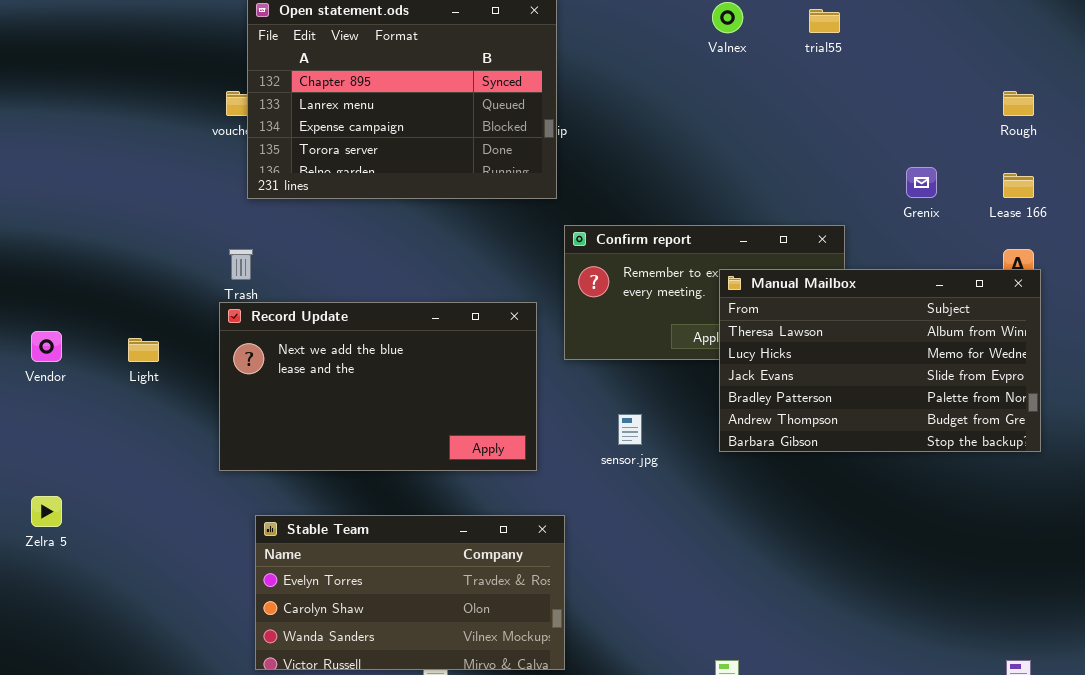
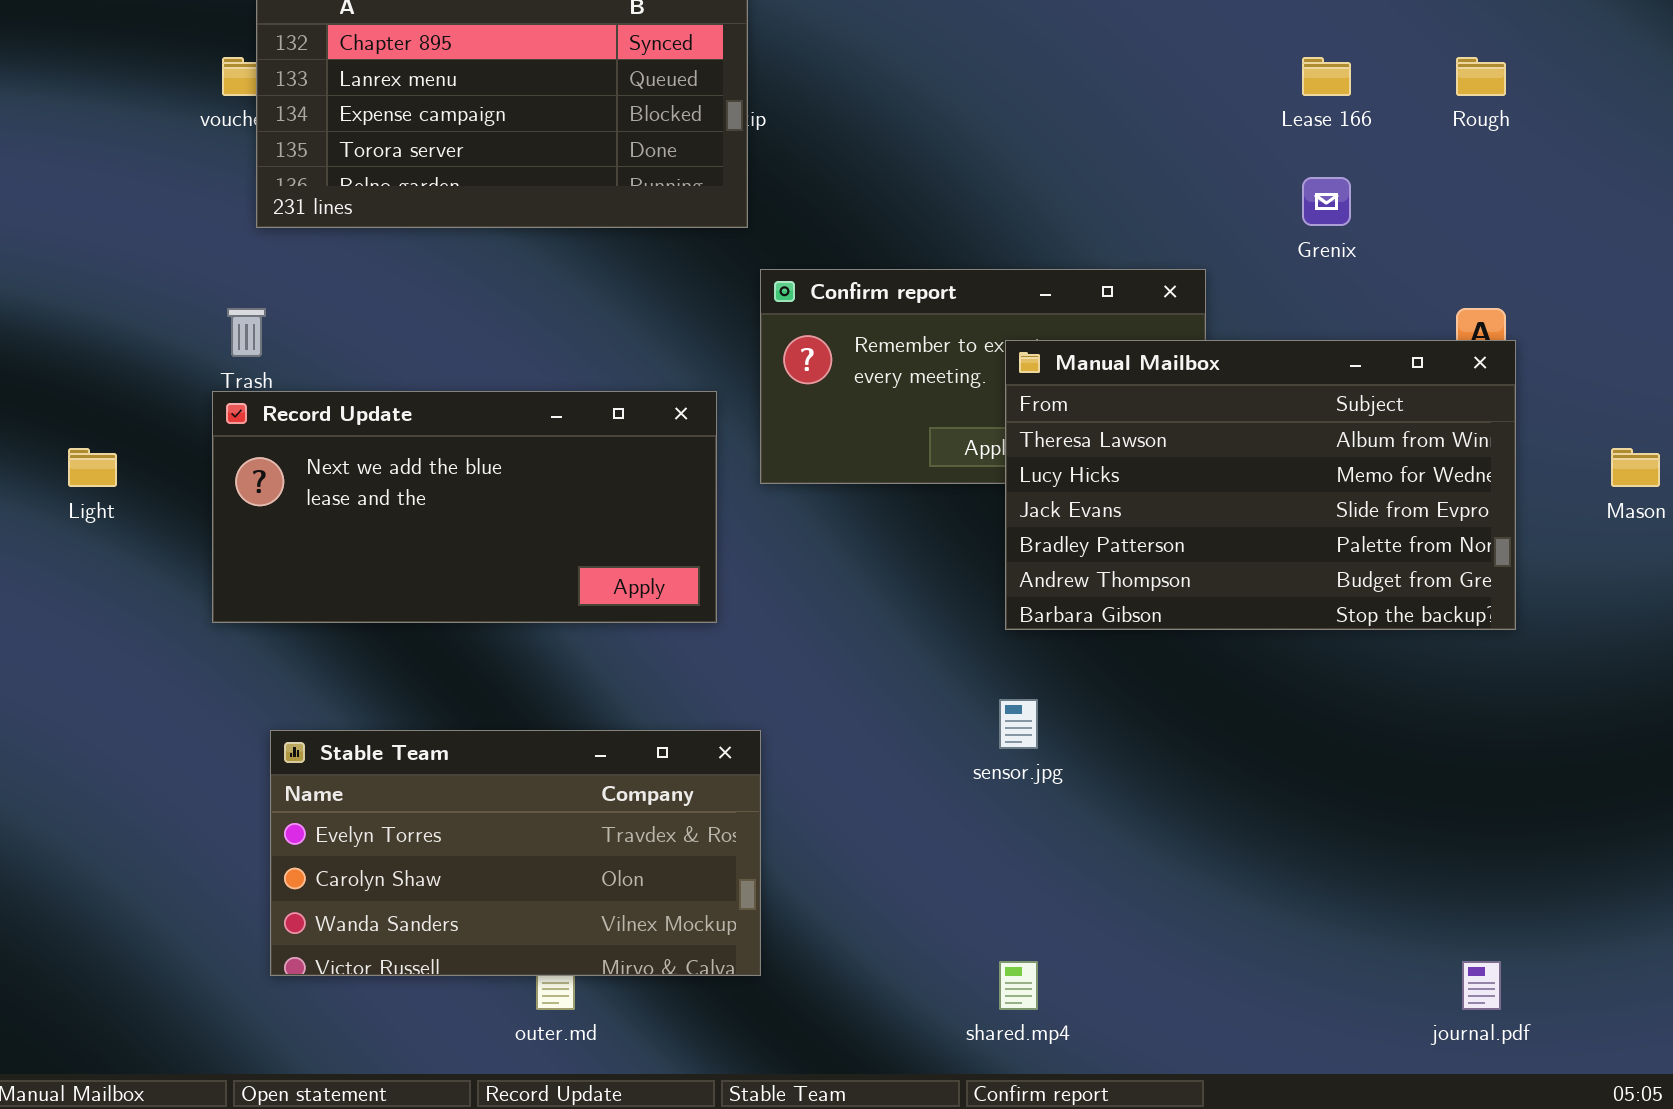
Lease 166: [1003,173,1034,198] -> [1302,57,1351,96], moved
Record Update: [219,302,537,471] -> [212,391,717,623], resized
sensor.jpg: [618,414,642,445] -> [999,699,1038,749], moved

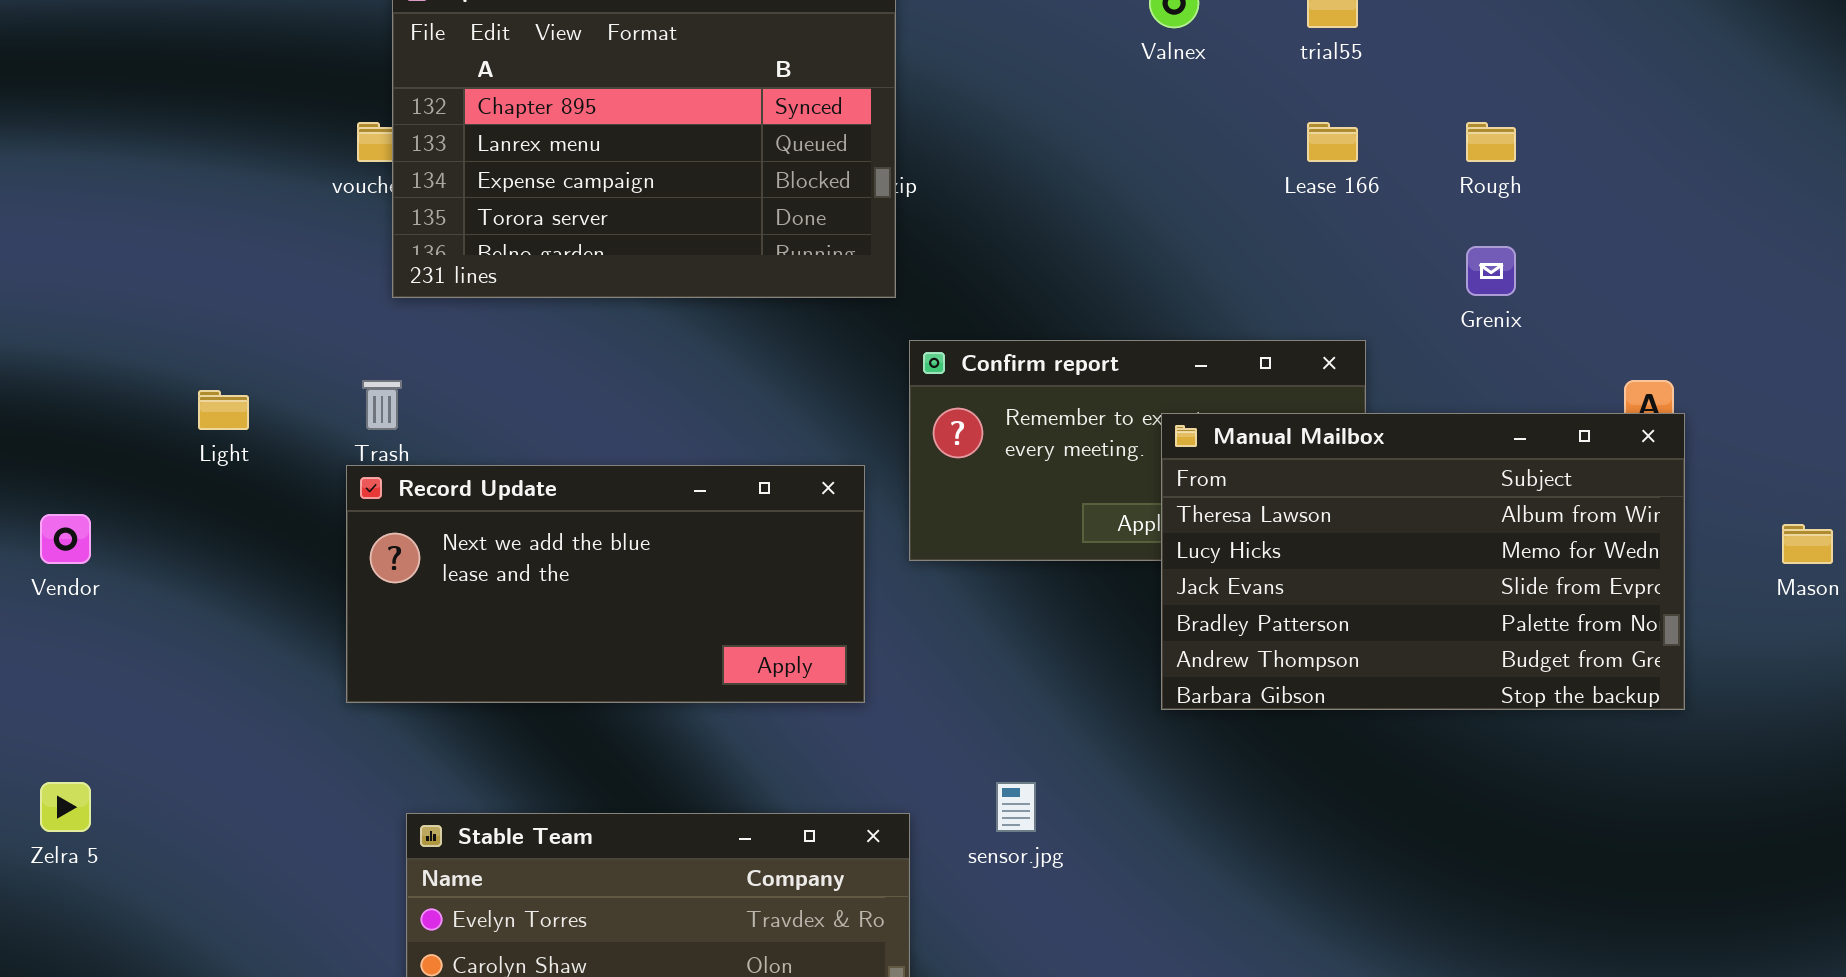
Lease 166: [1302,57,1351,96] -> [1307,122,1358,162], moved
Rough: [1456,57,1506,96] -> [1466,122,1516,162], moved
Light: [68,448,117,487] -> [198,390,249,430], moved
sensor.jpg: [999,699,1038,749] -> [996,782,1036,832], moved

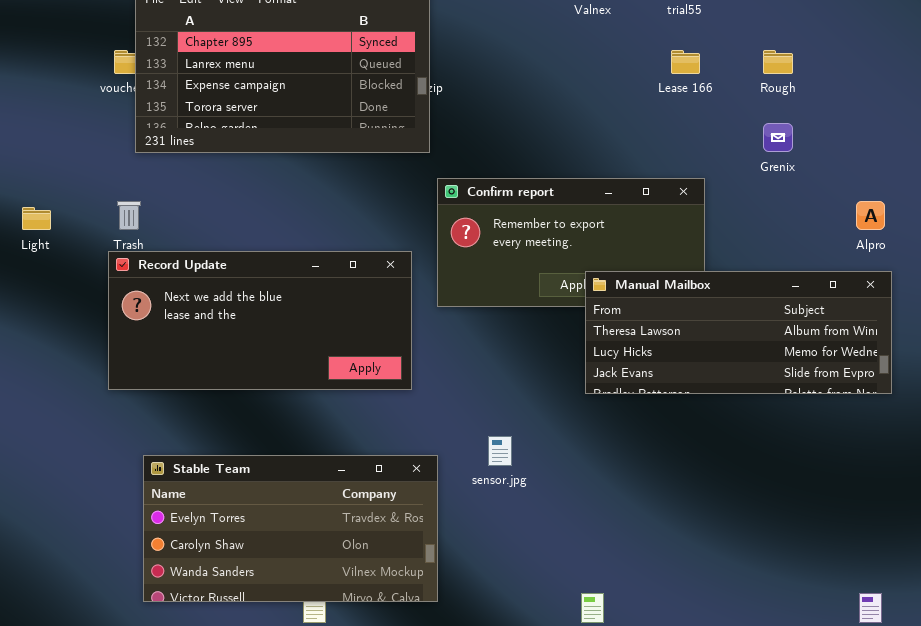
Manual Mailbox: [1161,413,1685,710] -> [585,271,892,394], resized

